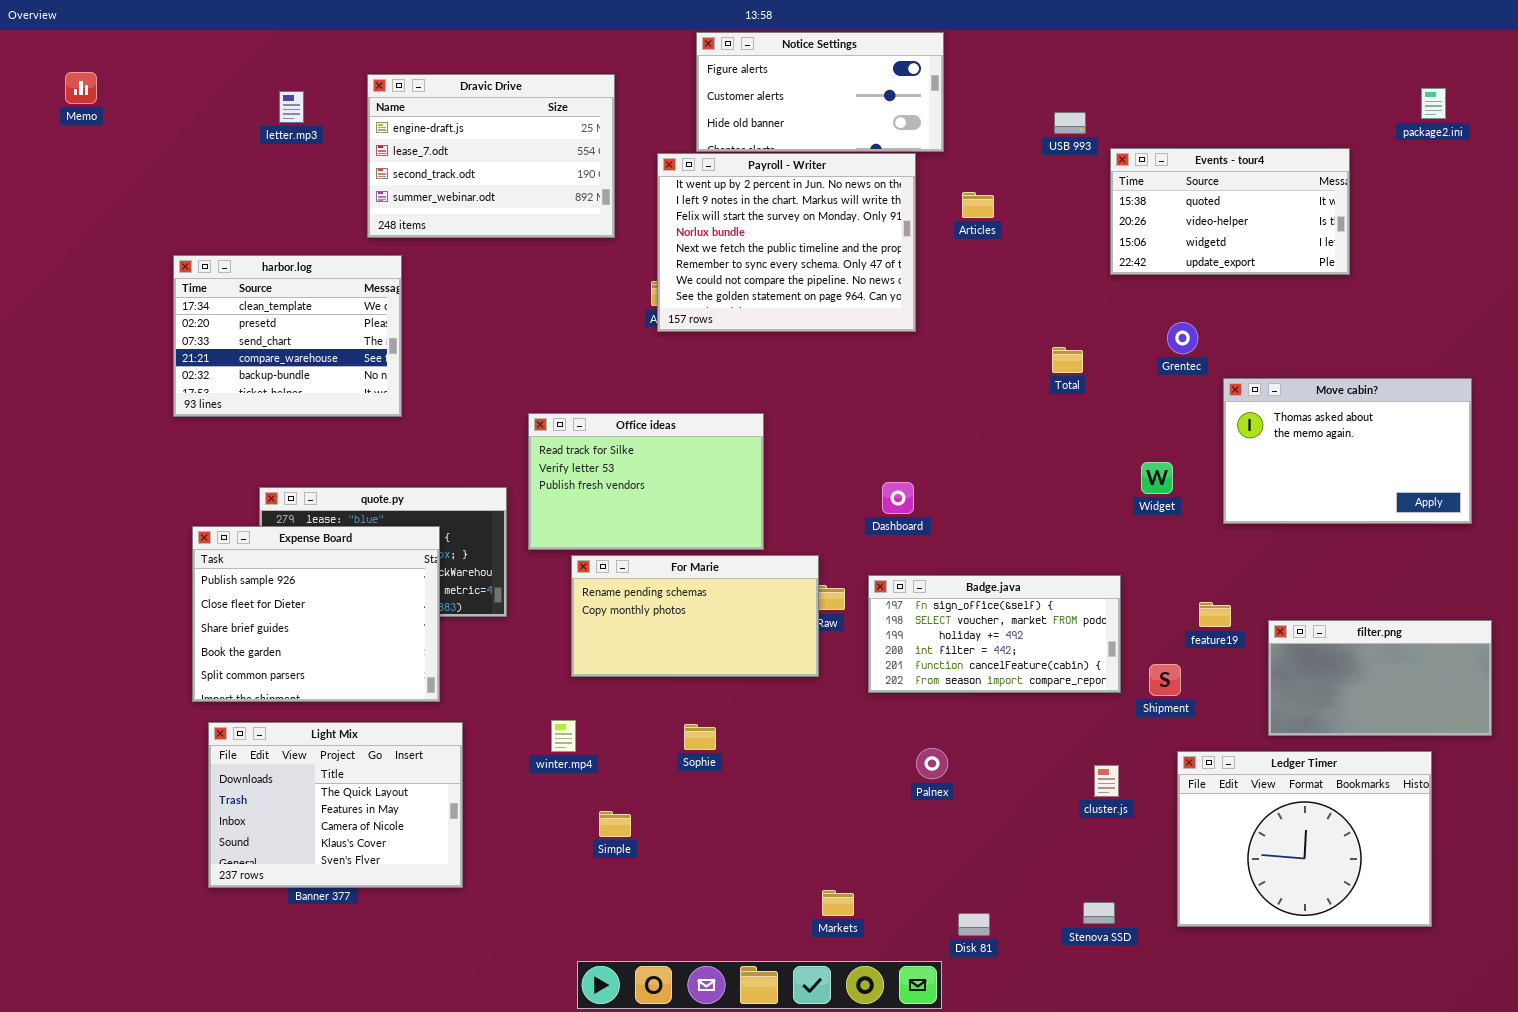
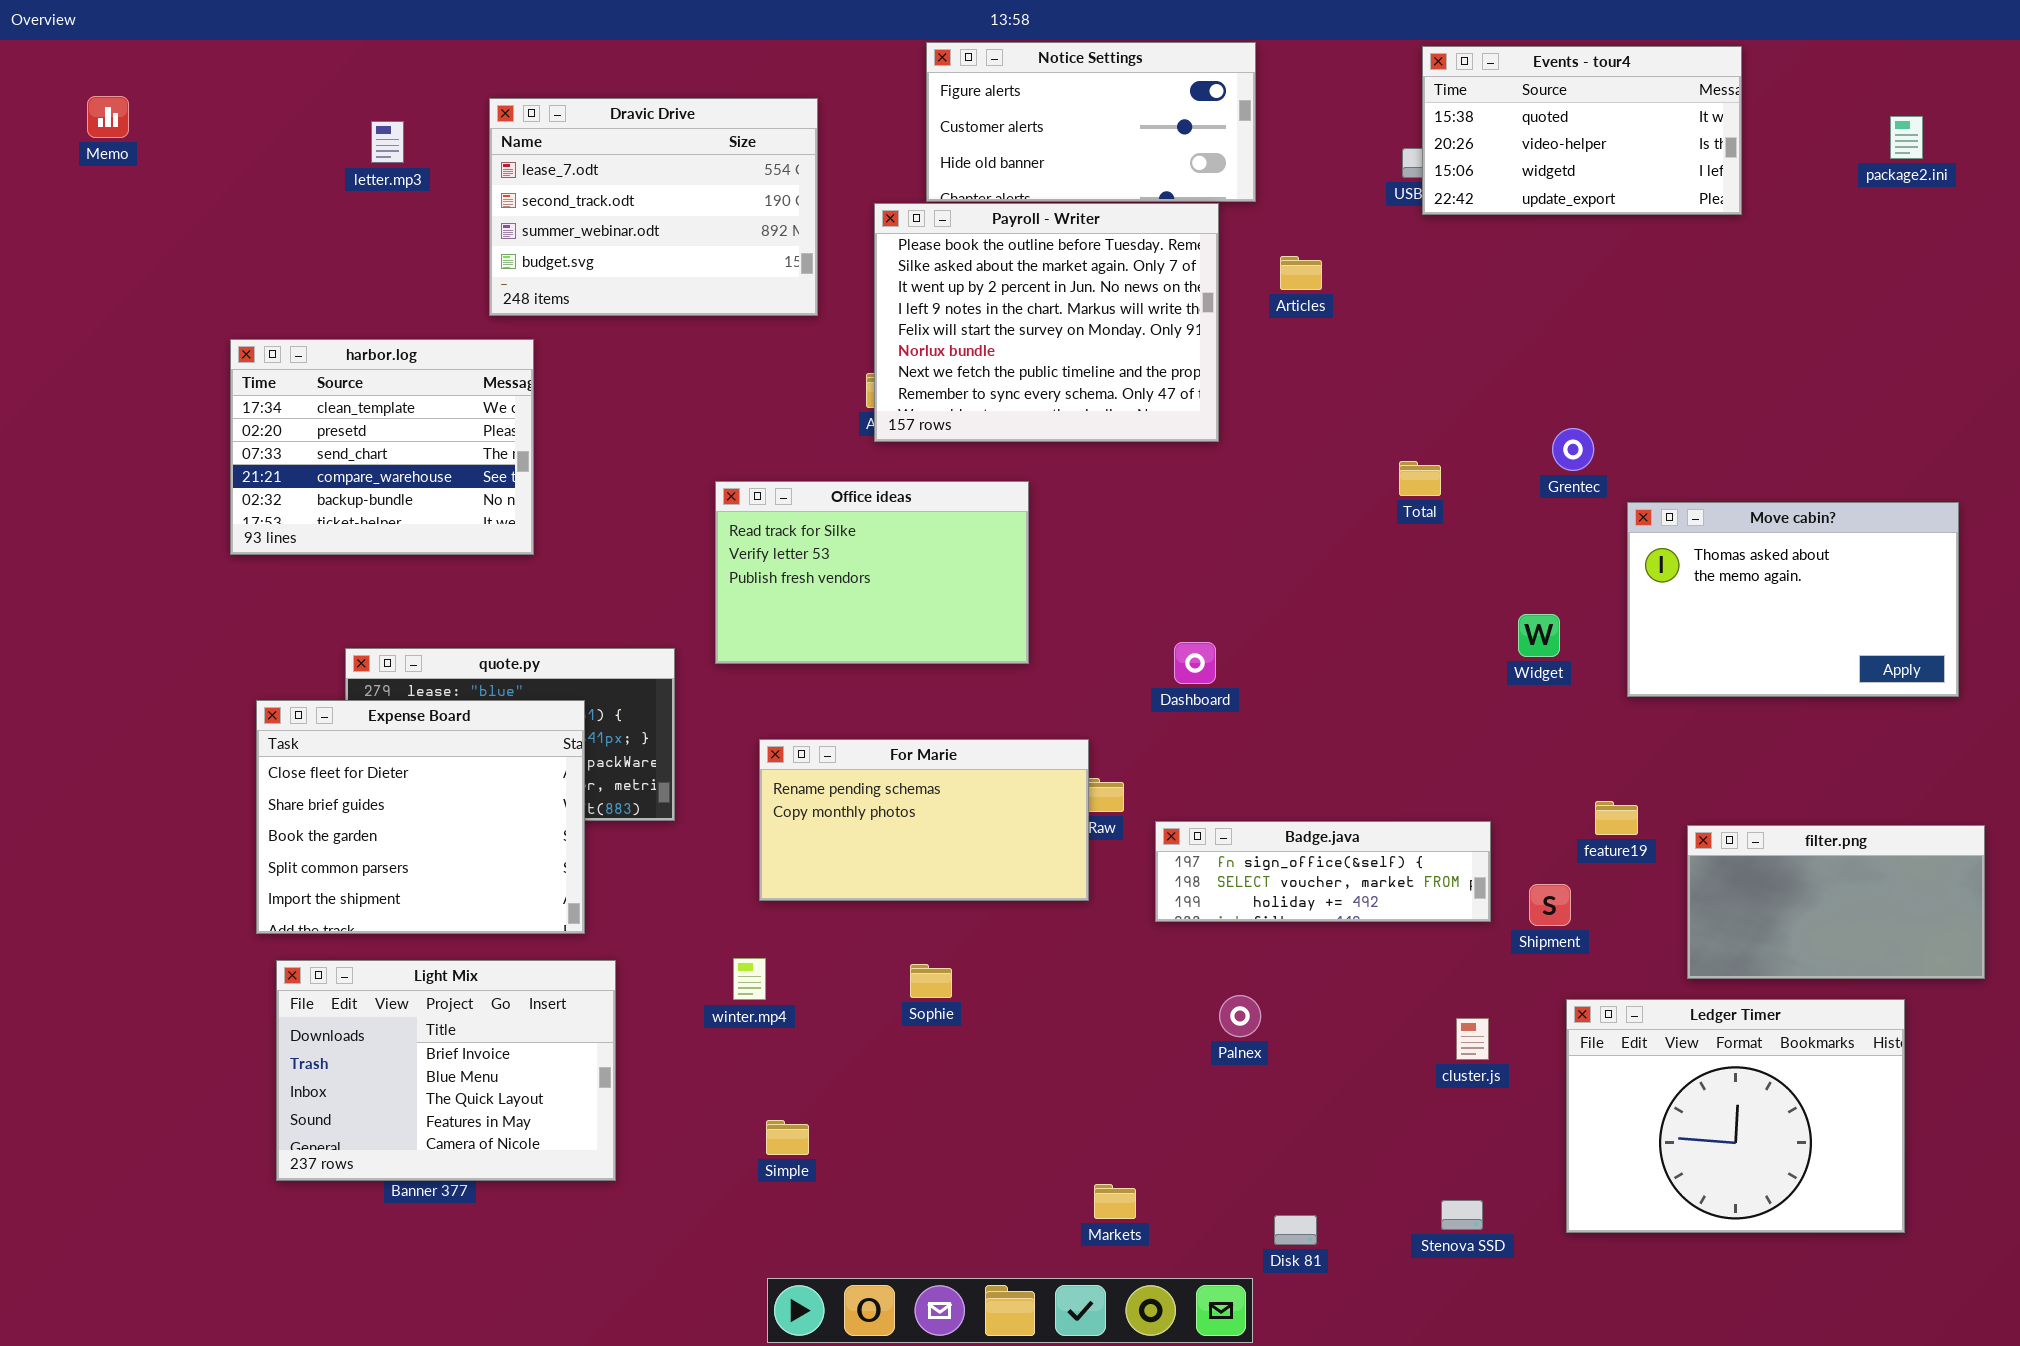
Dravic Drive: [367,74,615,238] -> [489,98,818,316], scrolled down 1 row
Events - tour4: [1110,148,1350,275] -> [1422,46,1742,215], moved
Payroll - Writer: [657,153,916,332] -> [874,203,1219,442], scrolled up 2 rows
Office ideas: [528,413,764,550] -> [715,481,1029,664], moved
Expense Board: [192,526,440,702] -> [256,700,585,934], scrolled down 1 row
Badge.java: [868,575,1121,693] -> [1155,821,1491,922], resized
Light Mix: [208,722,463,888] -> [276,960,616,1181], scrolled up 2 rows
Simple: [599,811,631,837] -> [766,1120,809,1155], moved

